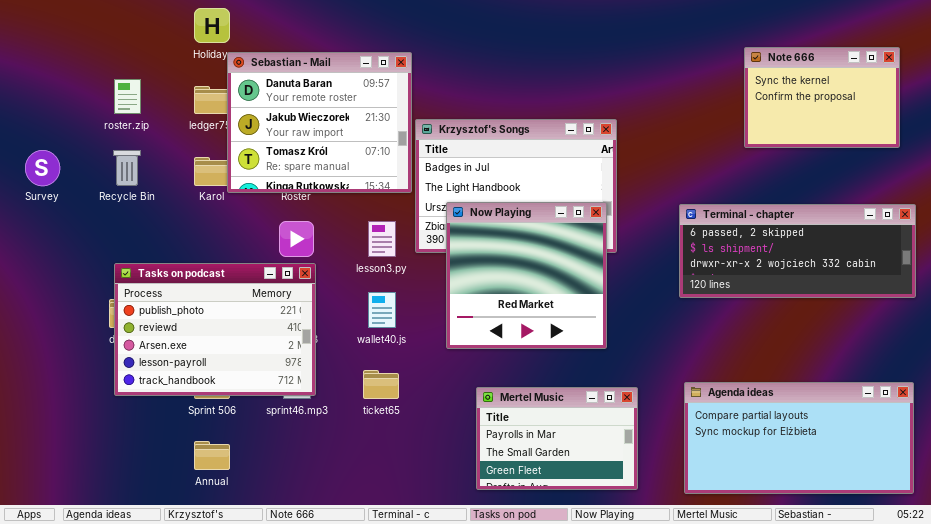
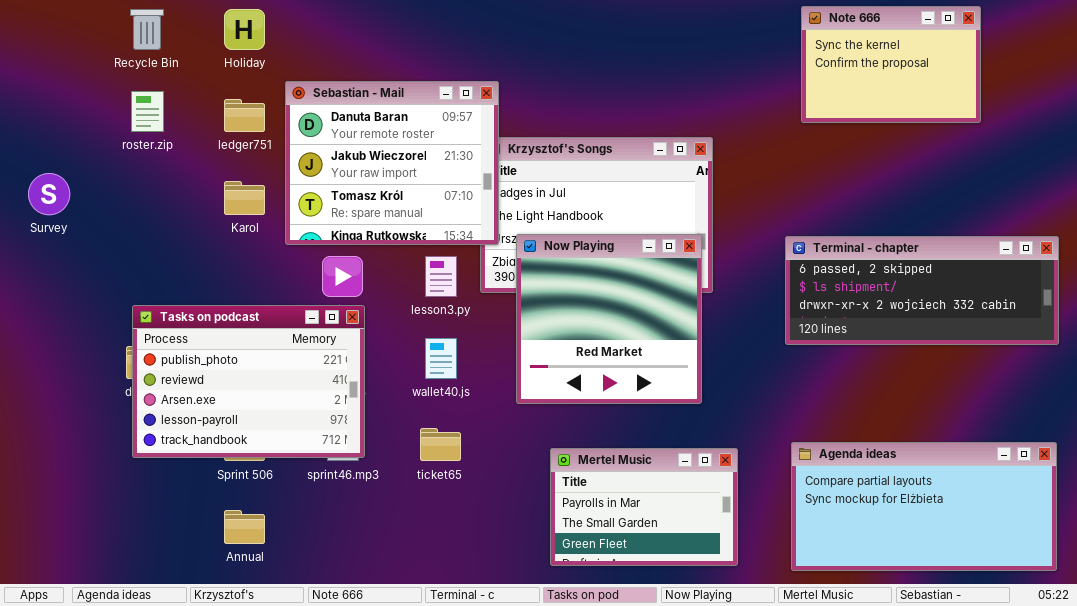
Note 666: [744,47,900,148] -> [801,6,981,123], moved
Sebastian - Mail: [227,52,412,193] -> [285,81,499,245], moved
Recycle Bin: [113,150,141,186] -> [130,9,164,50], moved

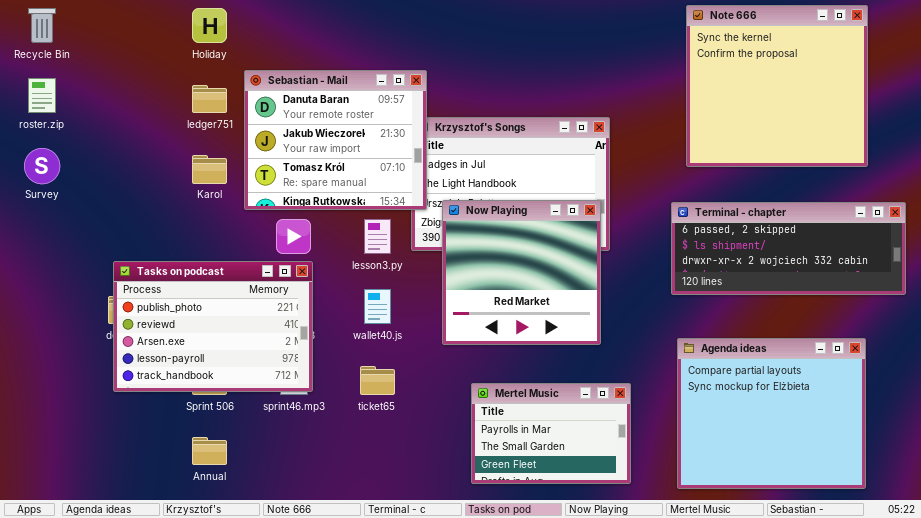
Note 666: [801,6,981,123] -> [686,5,868,167], resized
Recycle Bin: [130,9,164,50] -> [28,8,56,43], moved
roster.zip: [131,91,164,132] -> [28,78,56,113], moved
Agenda ideas: [791,442,1057,571] -> [677,338,866,489], resized

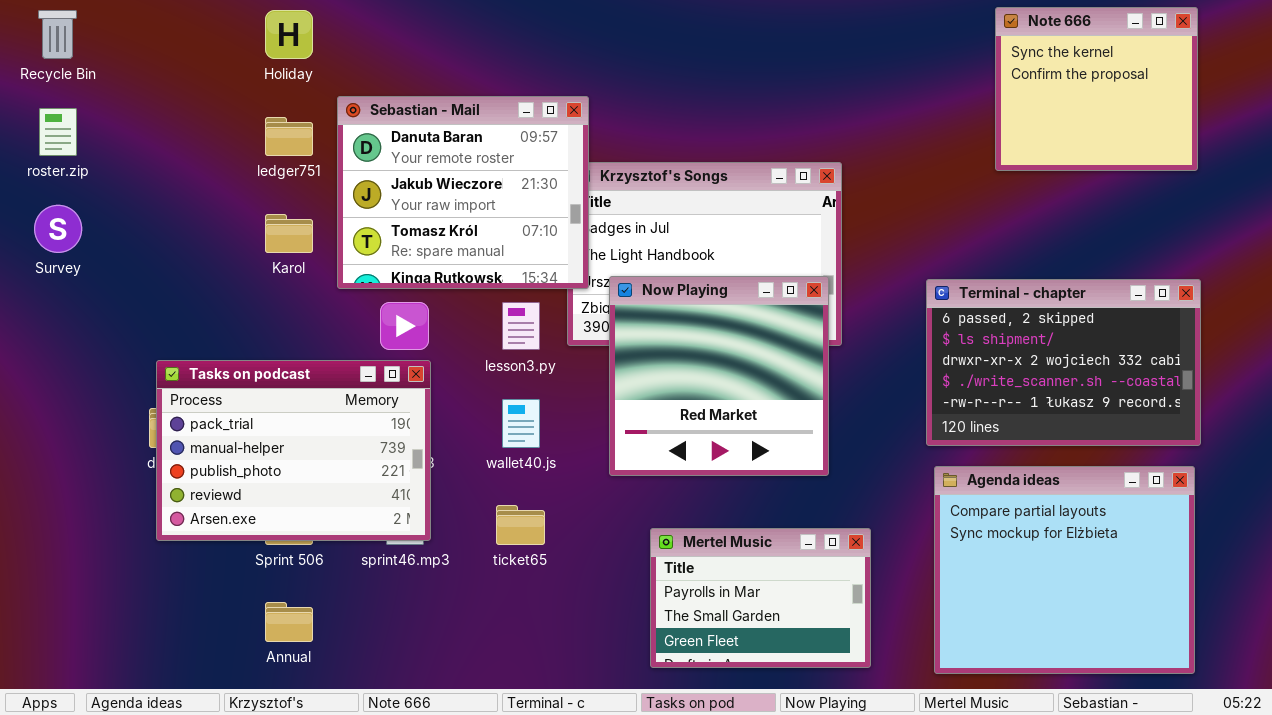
Note 666: [686,5,868,167] -> [995,7,1198,171], resized
Terminal - chapter: [671,202,906,295] -> [926,279,1201,446], resized
Tasks on podcast: [113,261,313,392] -> [156,360,431,541], scrolled up 2 rows

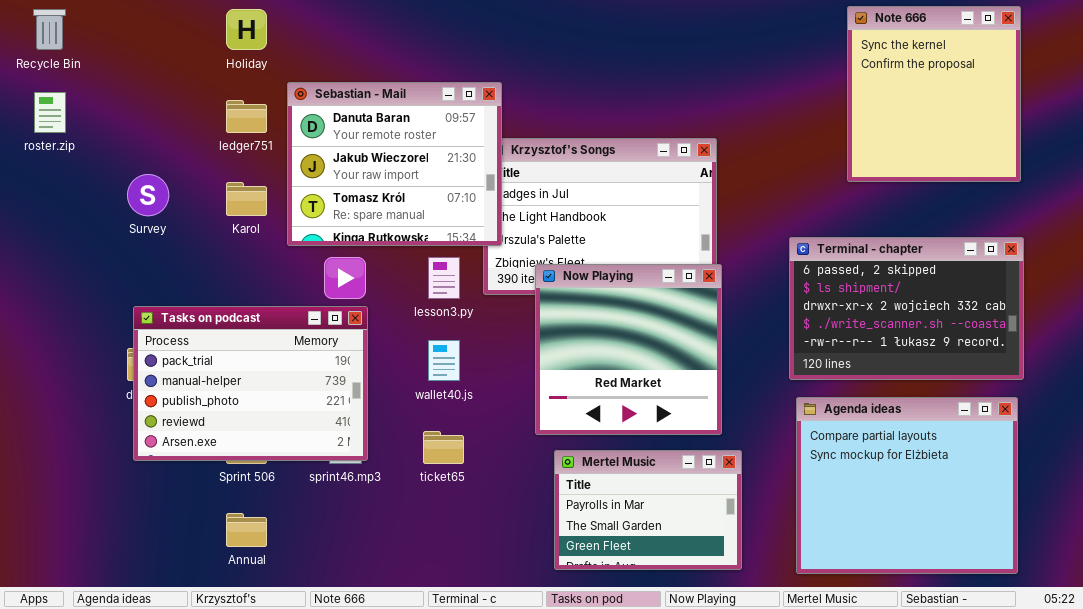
Note 666: [995,7,1198,171] -> [847,6,1021,182], resized
Survey: [34,205,82,253] -> [127,174,169,216], moved
Now Playing: [609,276,829,476] -> [535,264,722,435], moved

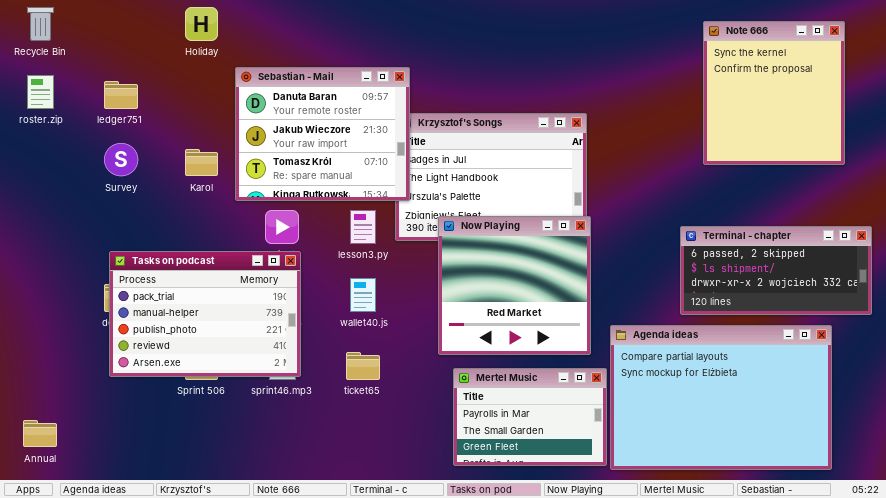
Note 666: [847,6,1021,182] -> [703,21,845,165], moved
ledger751: [226,100,267,133] -> [104,81,138,109], moved
Terminal - chapter: [789,237,1024,380] -> [680,226,872,315], moved, resized
Agenda ideas: [796,397,1018,574] -> [610,325,832,470], resized
Annual: [226,513,267,547] -> [23,420,57,447], moved

